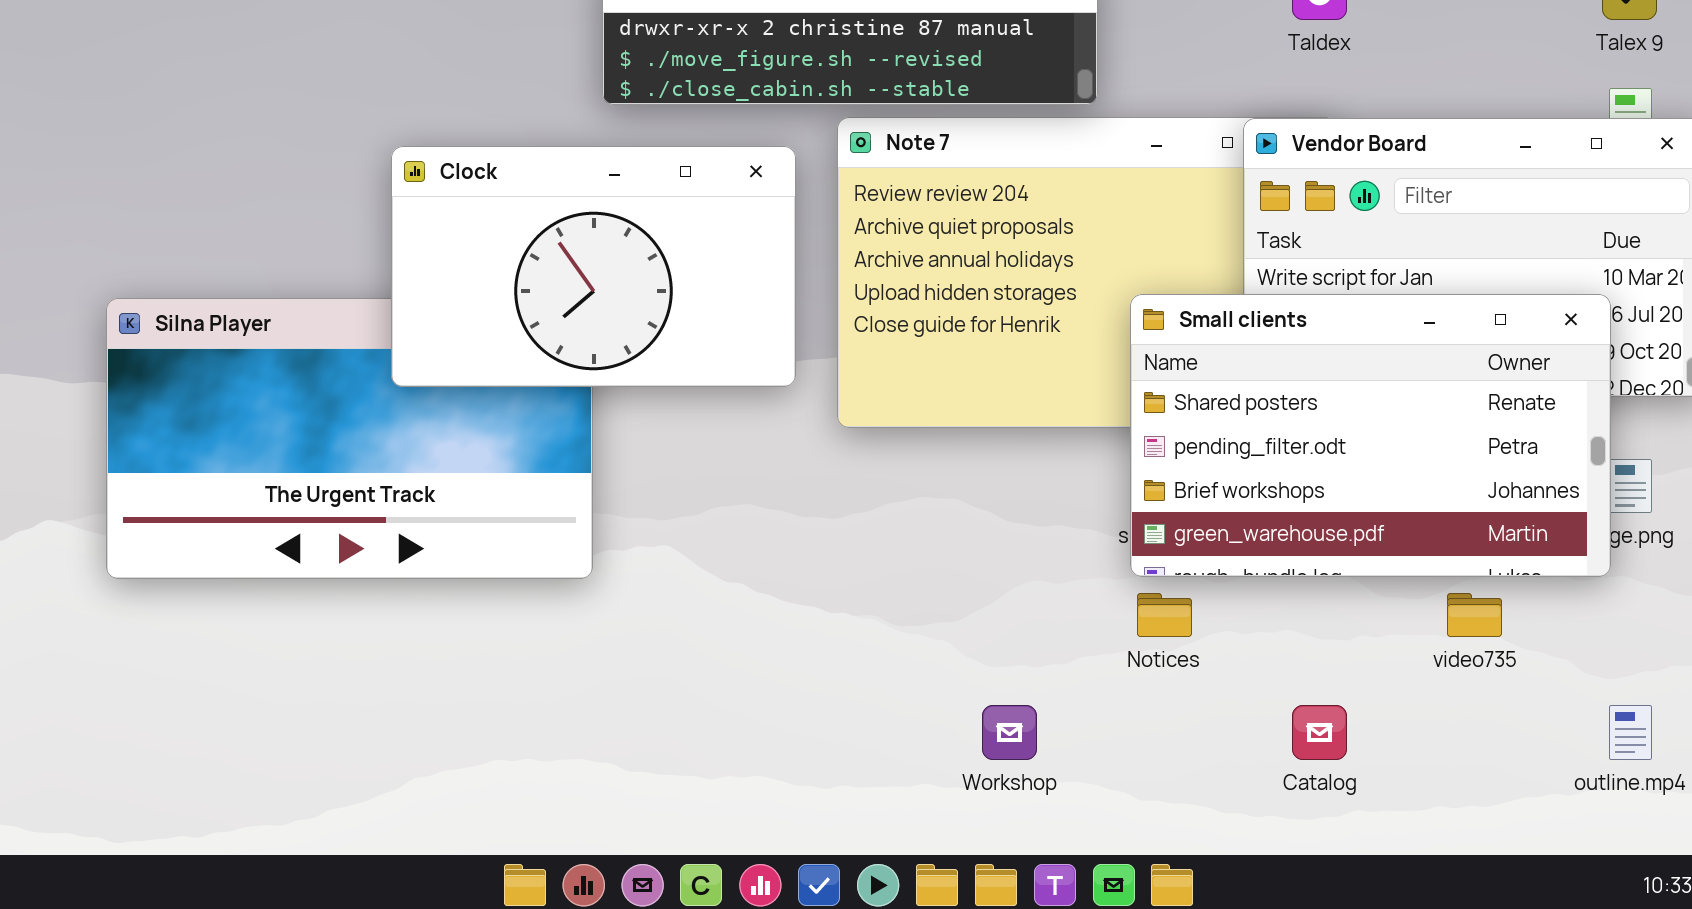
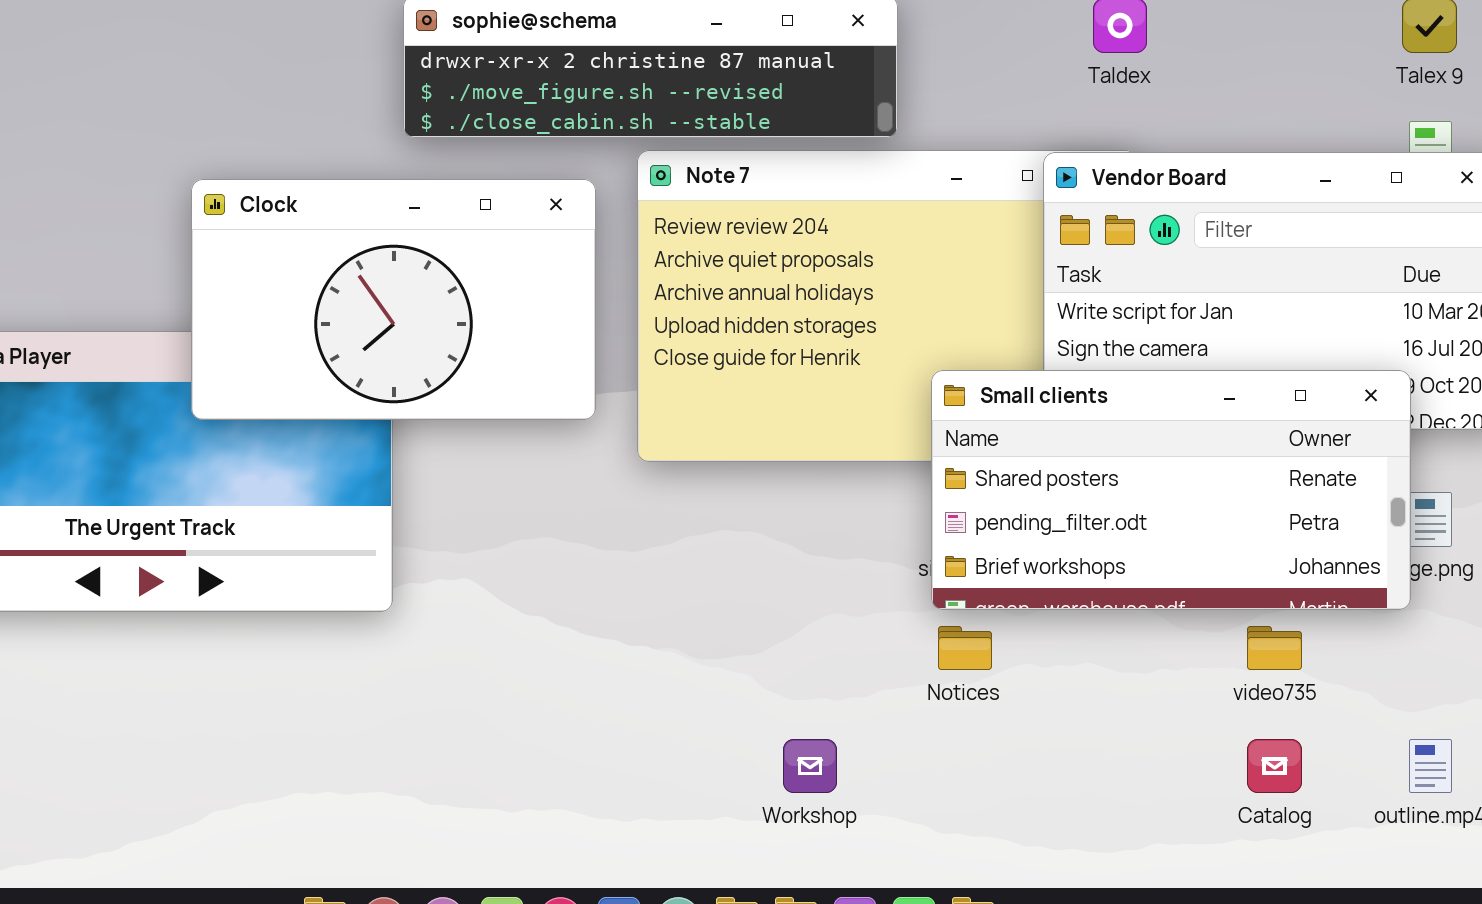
Small clients: [1130,294,1611,577] -> [931,370,1411,610], resized
Catalog: [1292,705,1347,760] -> [1247,739,1302,793], moved

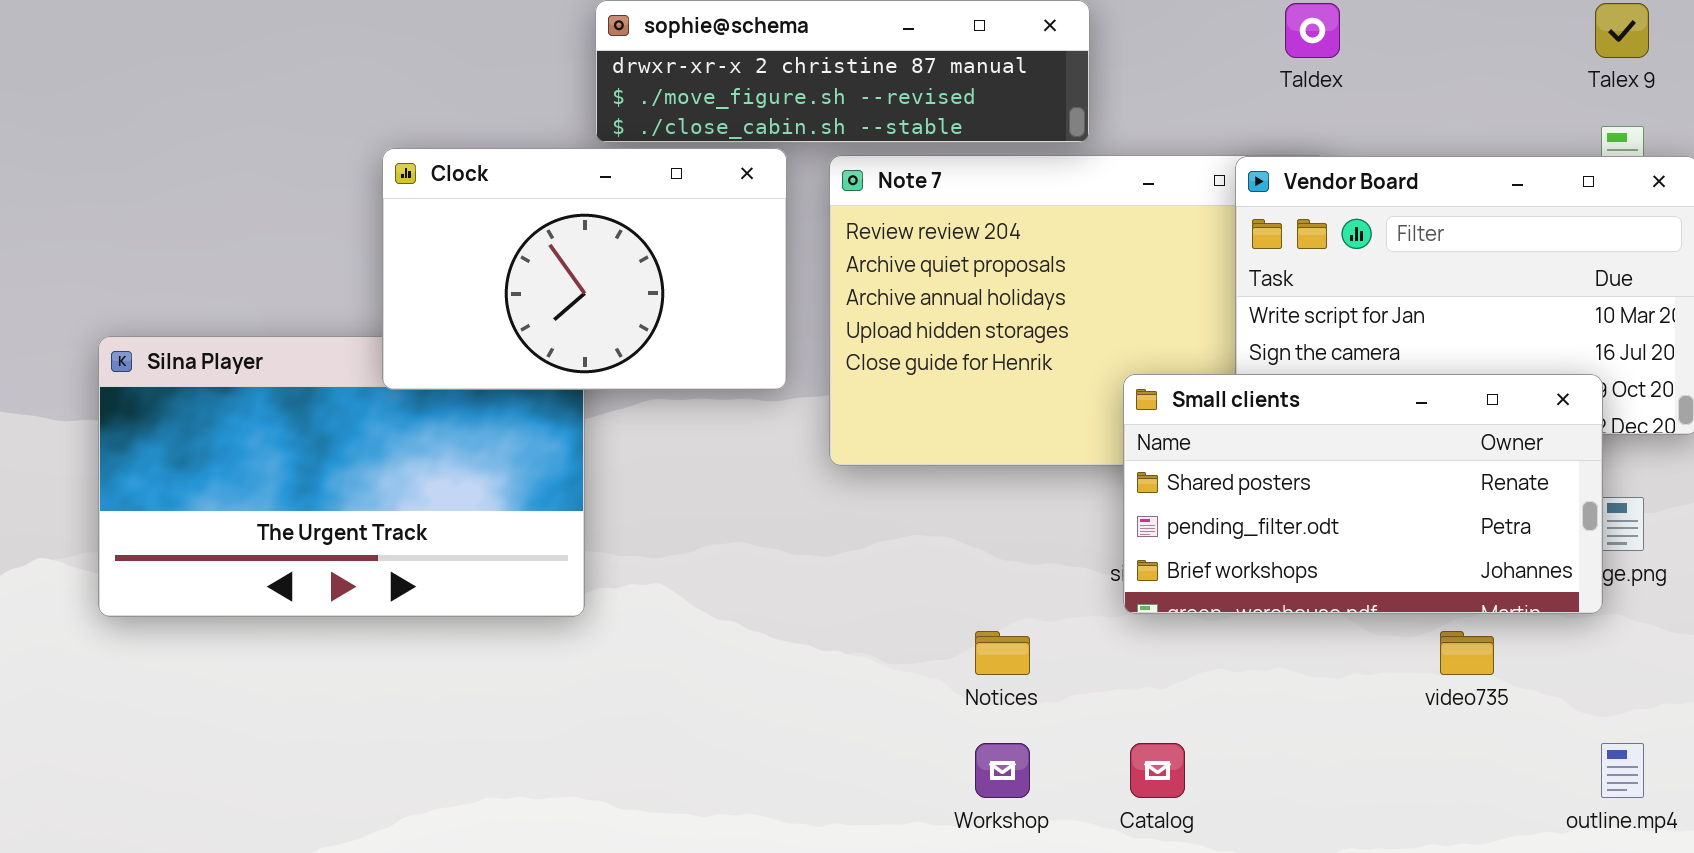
Clock: [191,179,596,420] -> [382,148,787,390], moved
Notices: [938,626,992,670] -> [975,631,1030,675], moved
Catalog: [1247,739,1302,793] -> [1130,743,1185,798], moved

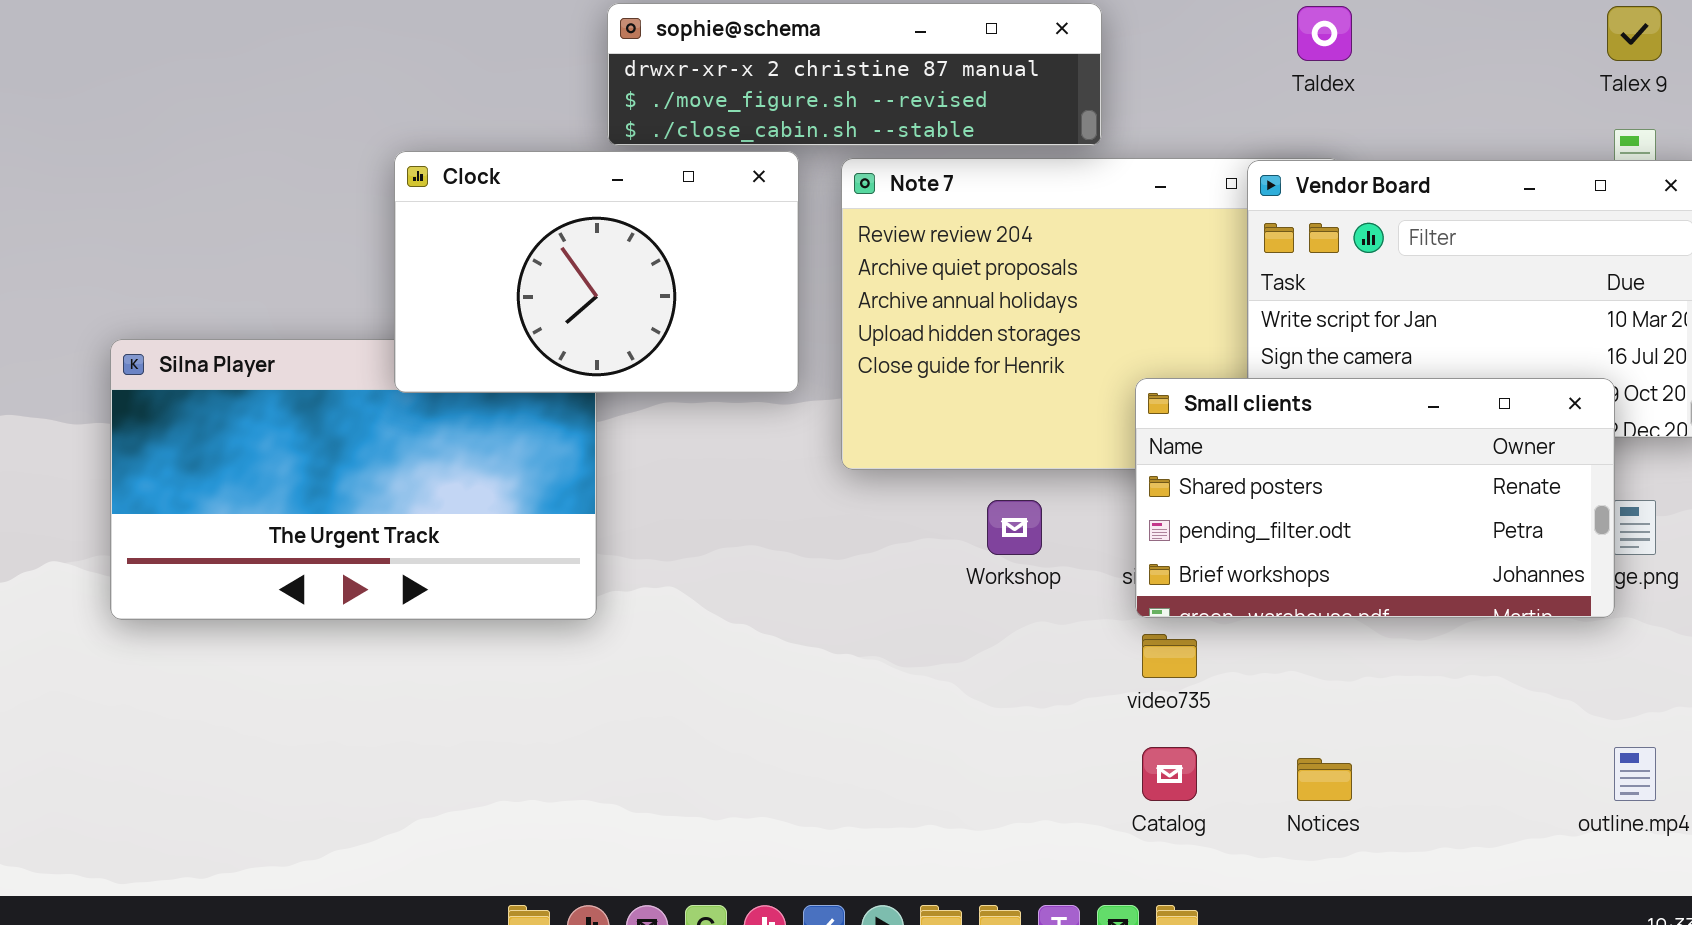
Notices: [975,631,1030,675] -> [1297,758,1352,801], moved
video735: [1440,631,1494,675] -> [1142,634,1197,678], moved
Workshop: [975,743,1030,798] -> [987,500,1042,555], moved

